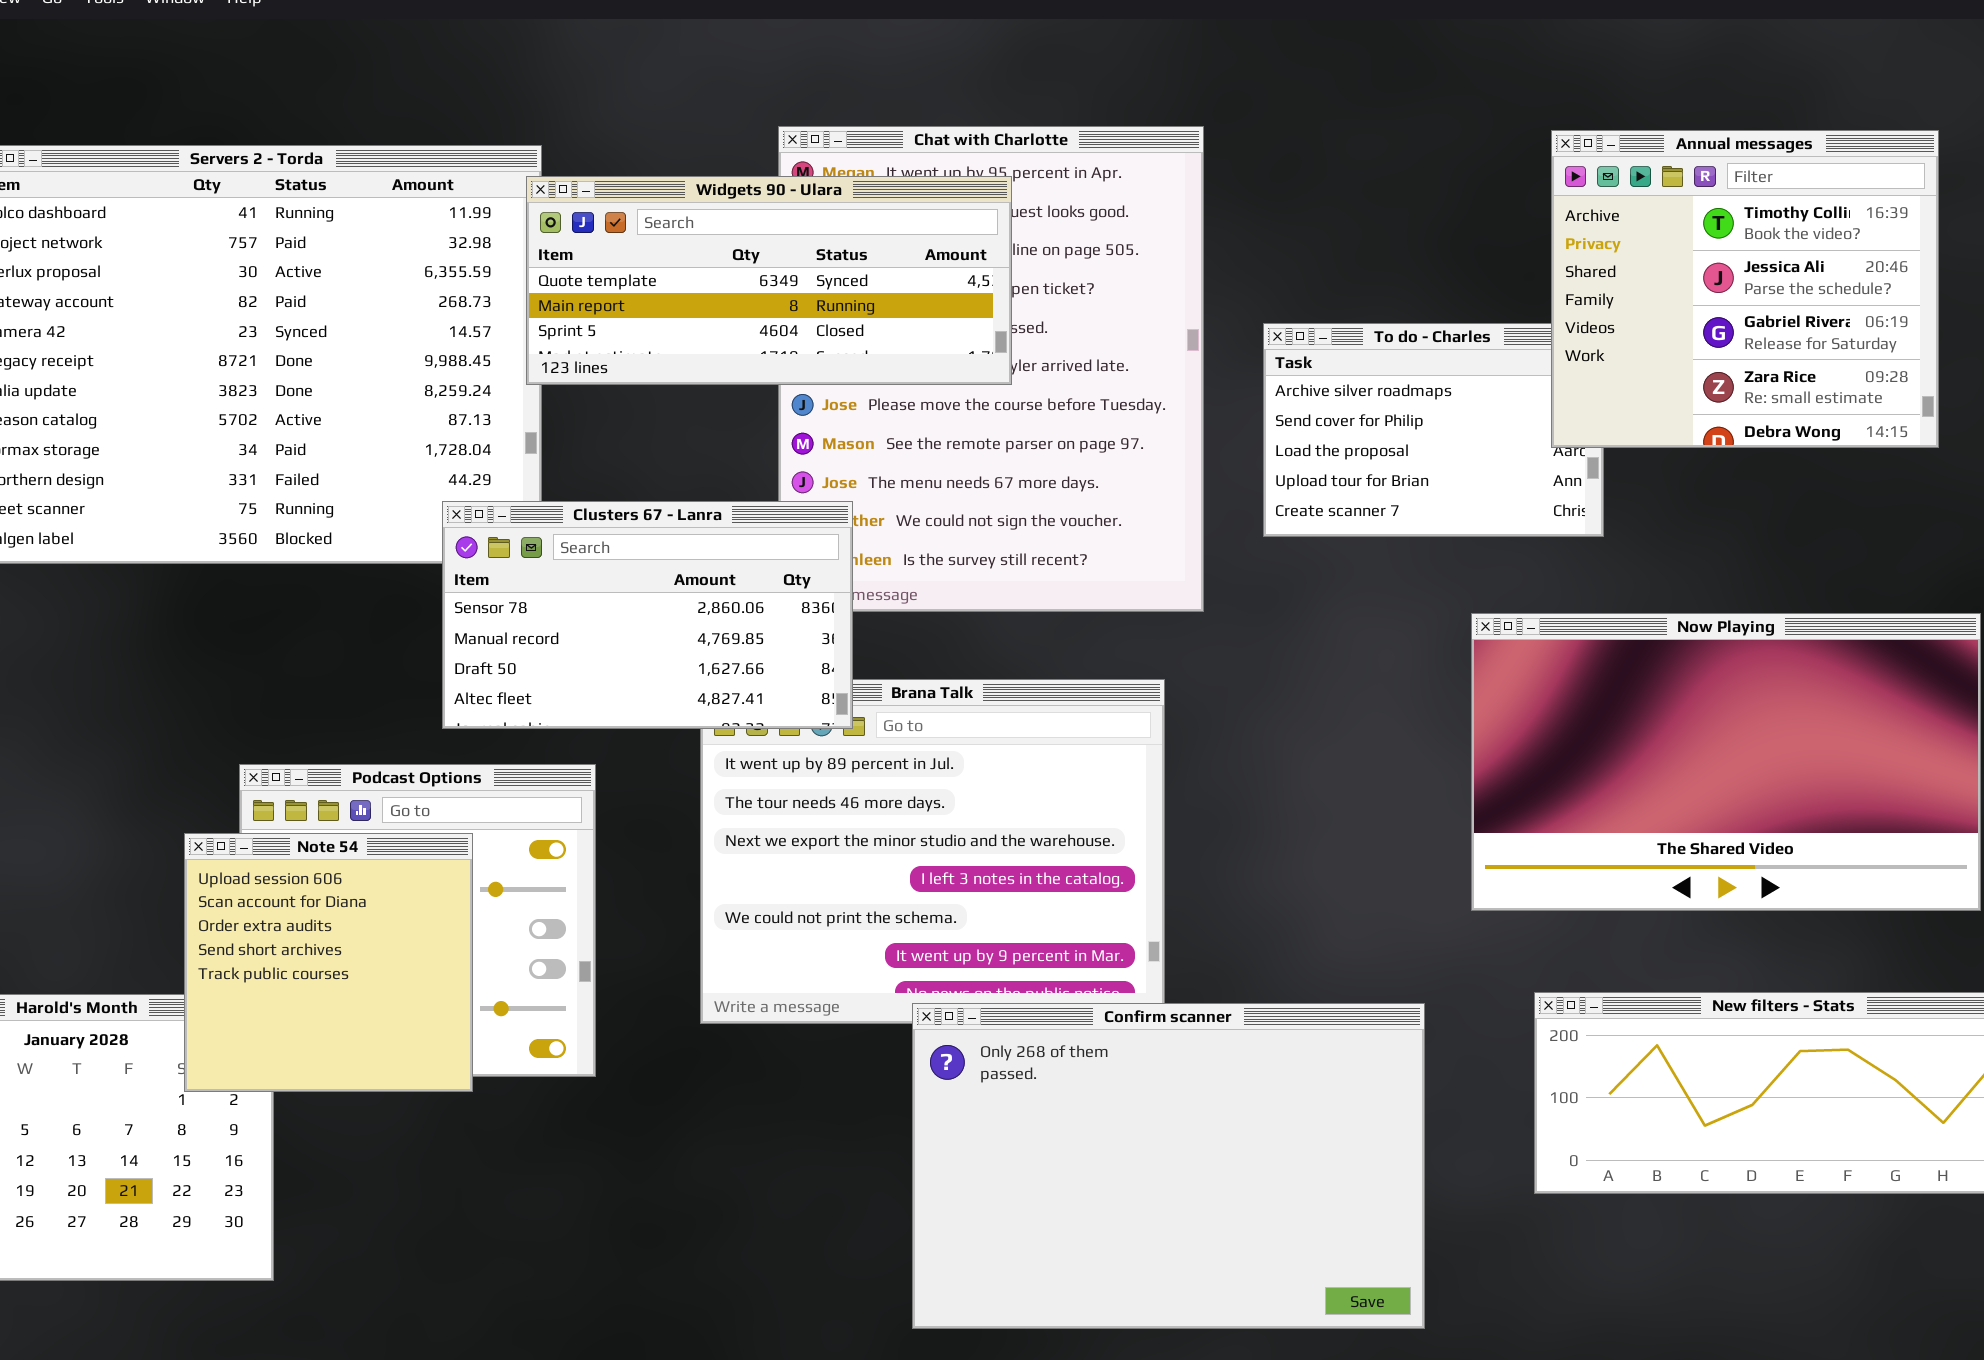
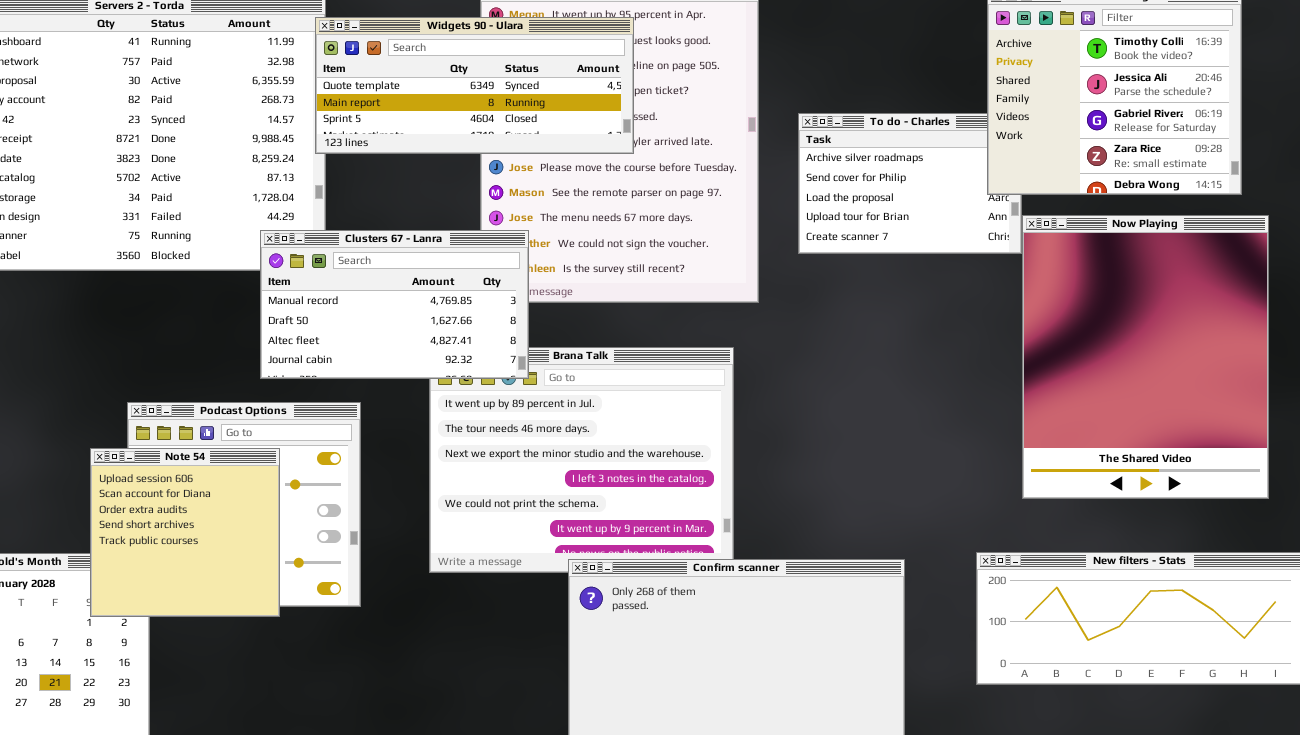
Clusters 67 - Lanra: [442,501,853,729] -> [260,230,529,379], scrolled down 1 row
Now Playing: [1471,613,1981,911] -> [1022,215,1269,499], resized

